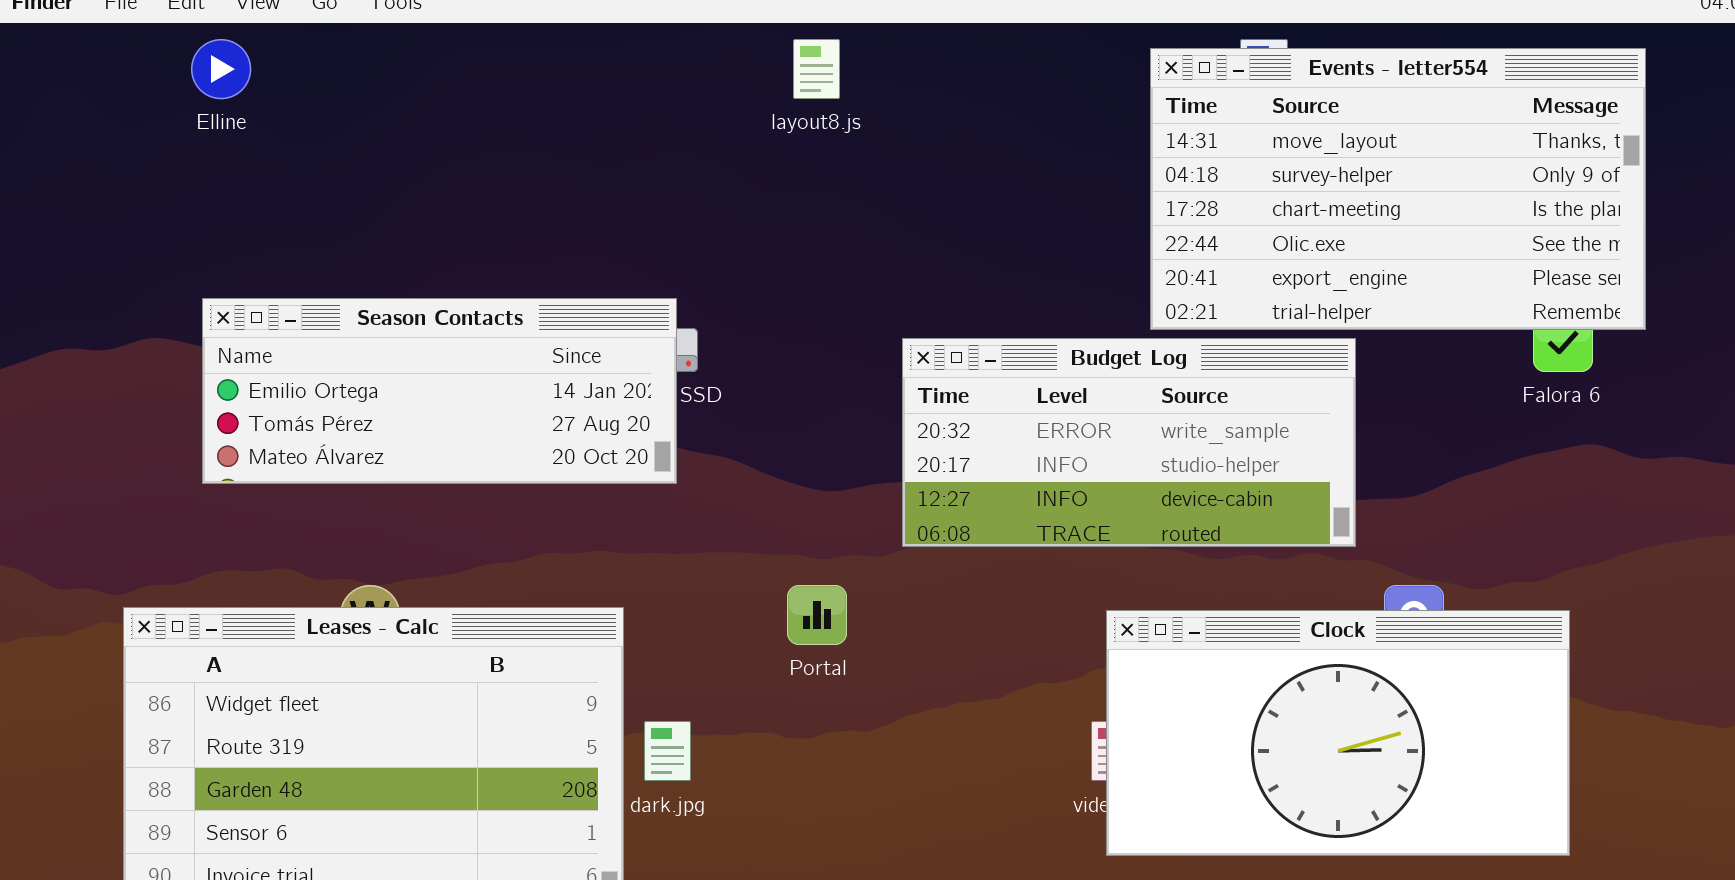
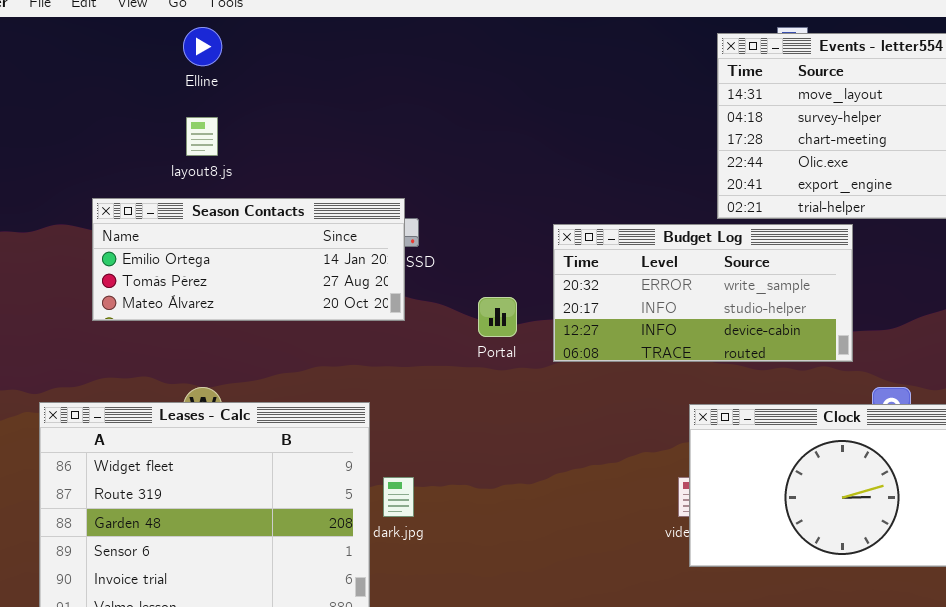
Elline: [191,39,251,99] -> [183,27,222,66], moved
layout8.js: [793,39,840,99] -> [186,117,218,156], moved
Portal: [787,585,847,645] -> [478,297,517,337], moved

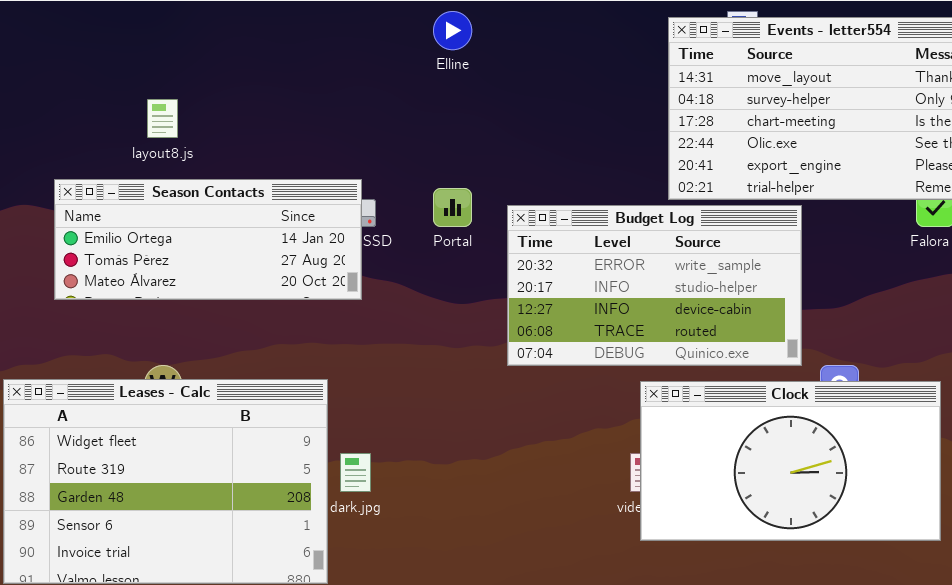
Elline: [183,27,222,66] -> [433,11,472,50], moved
Budget Log: [553,224,853,362] -> [507,205,802,366], resized
Portal: [478,297,517,337] -> [433,188,472,227], moved

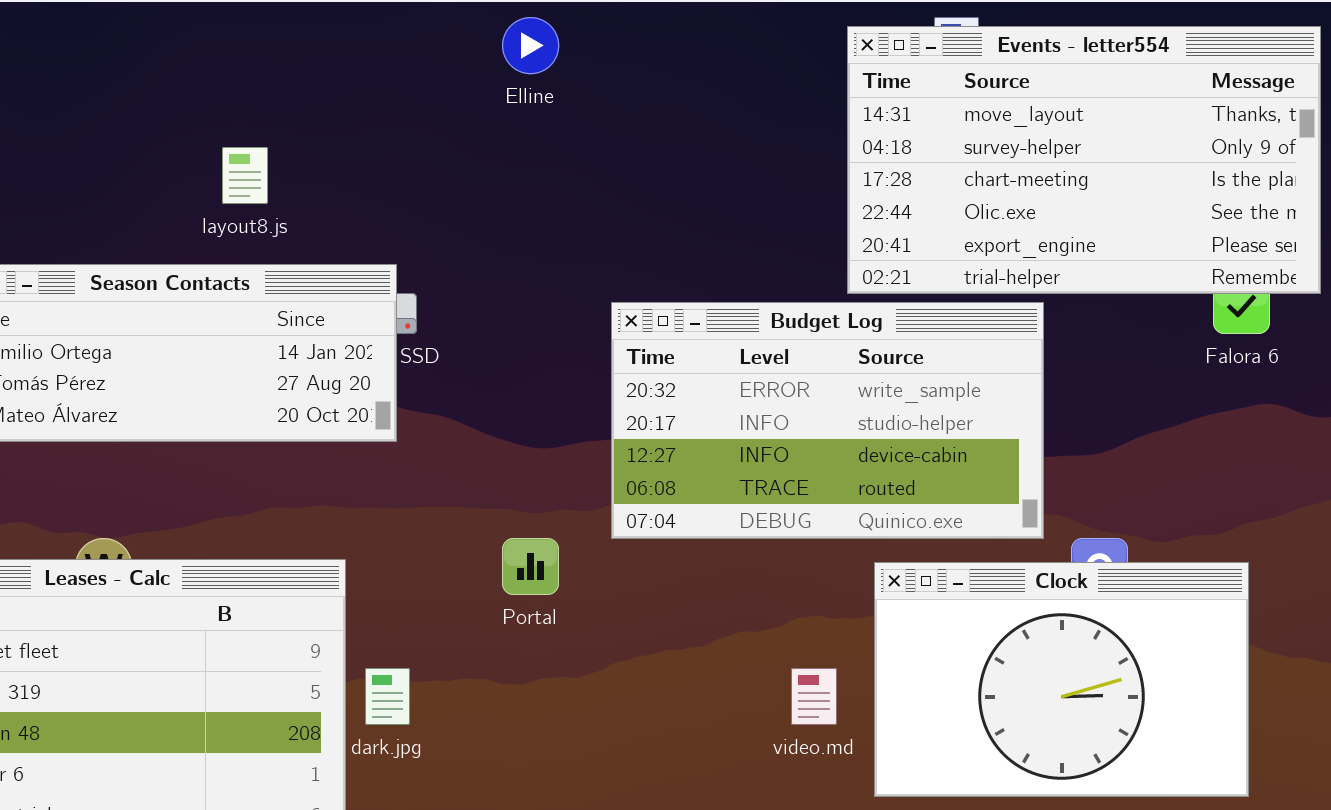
layout8.js: [147,99,178,138] -> [222,147,268,204], moved
Portal: [433,188,472,227] -> [502,538,559,595], moved
Clock: [640,381,941,541] -> [874,562,1249,797], resized

